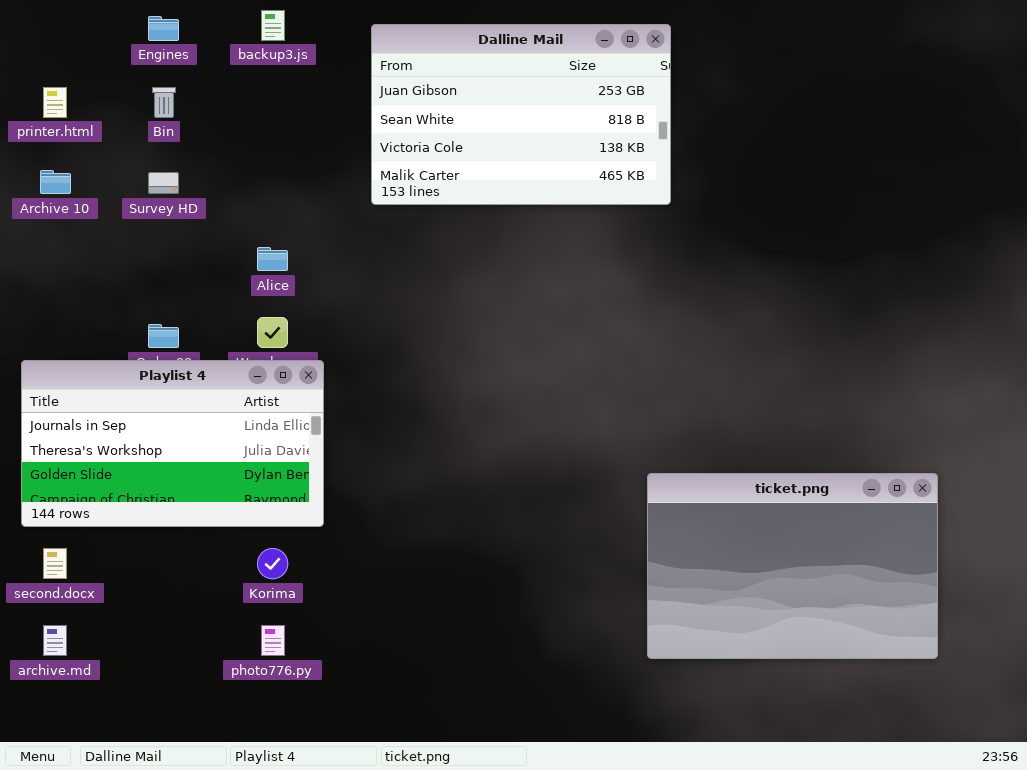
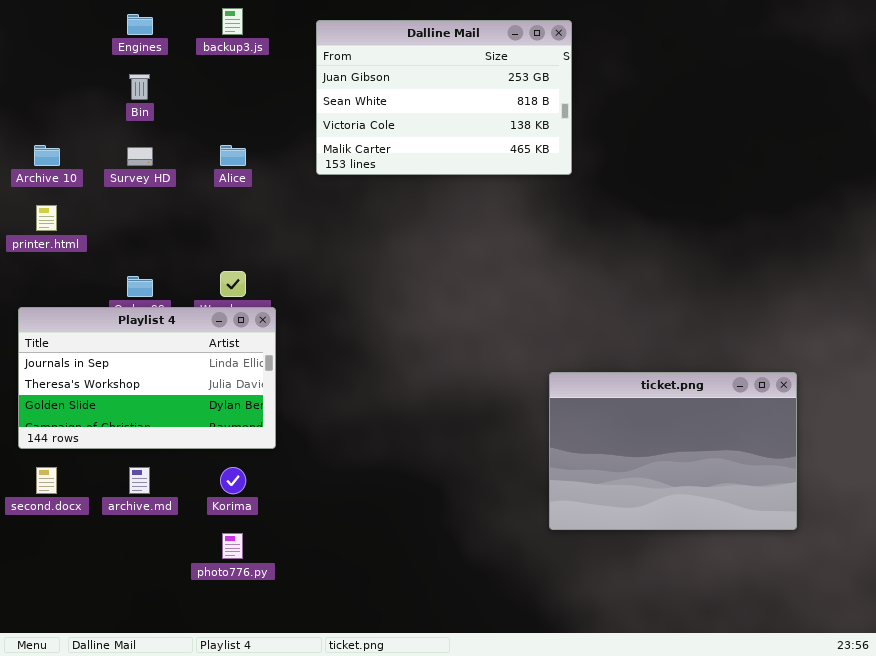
printer.html: [43,87,67,118] -> [36,205,57,231], moved
Alice: [257,247,288,271] -> [220,145,246,166], moved
ticket.png: [647,473,938,659] -> [549,372,797,530], moved
archive.md: [43,625,67,656] -> [129,467,150,494], moved

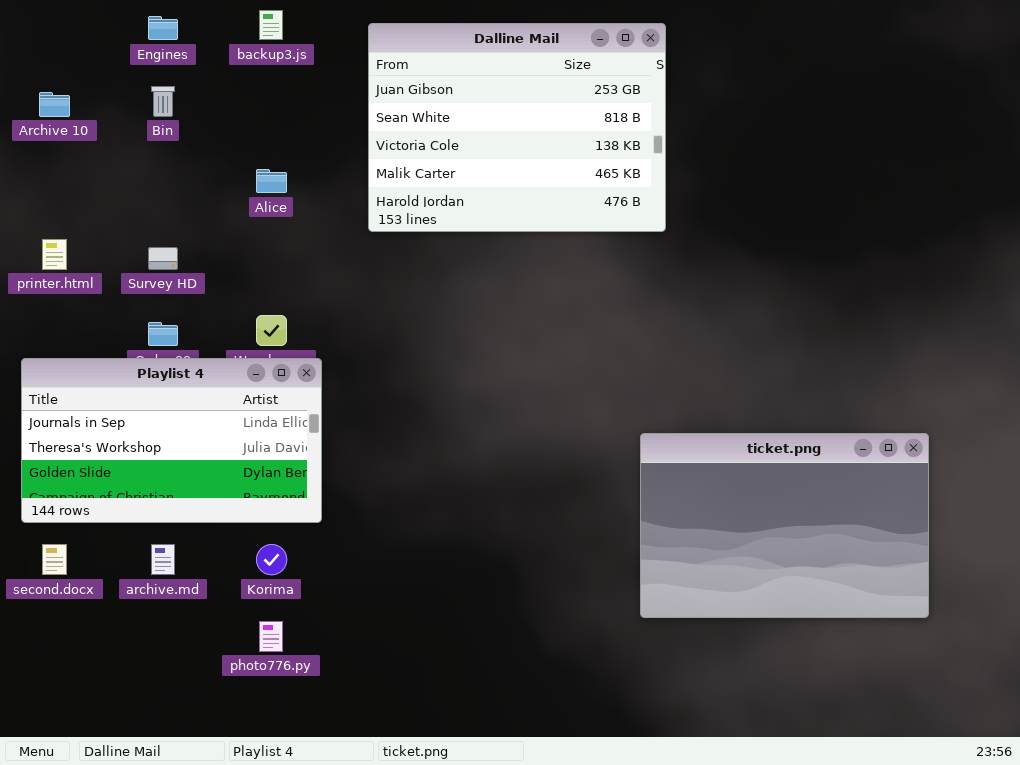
Dalline Mail: [316,20,572,175] -> [368,23,666,232], resized
Archive 10: [34,145,60,166] -> [39,92,70,117], moved
Survey HD: [127,147,153,166] -> [148,247,178,270], moved

